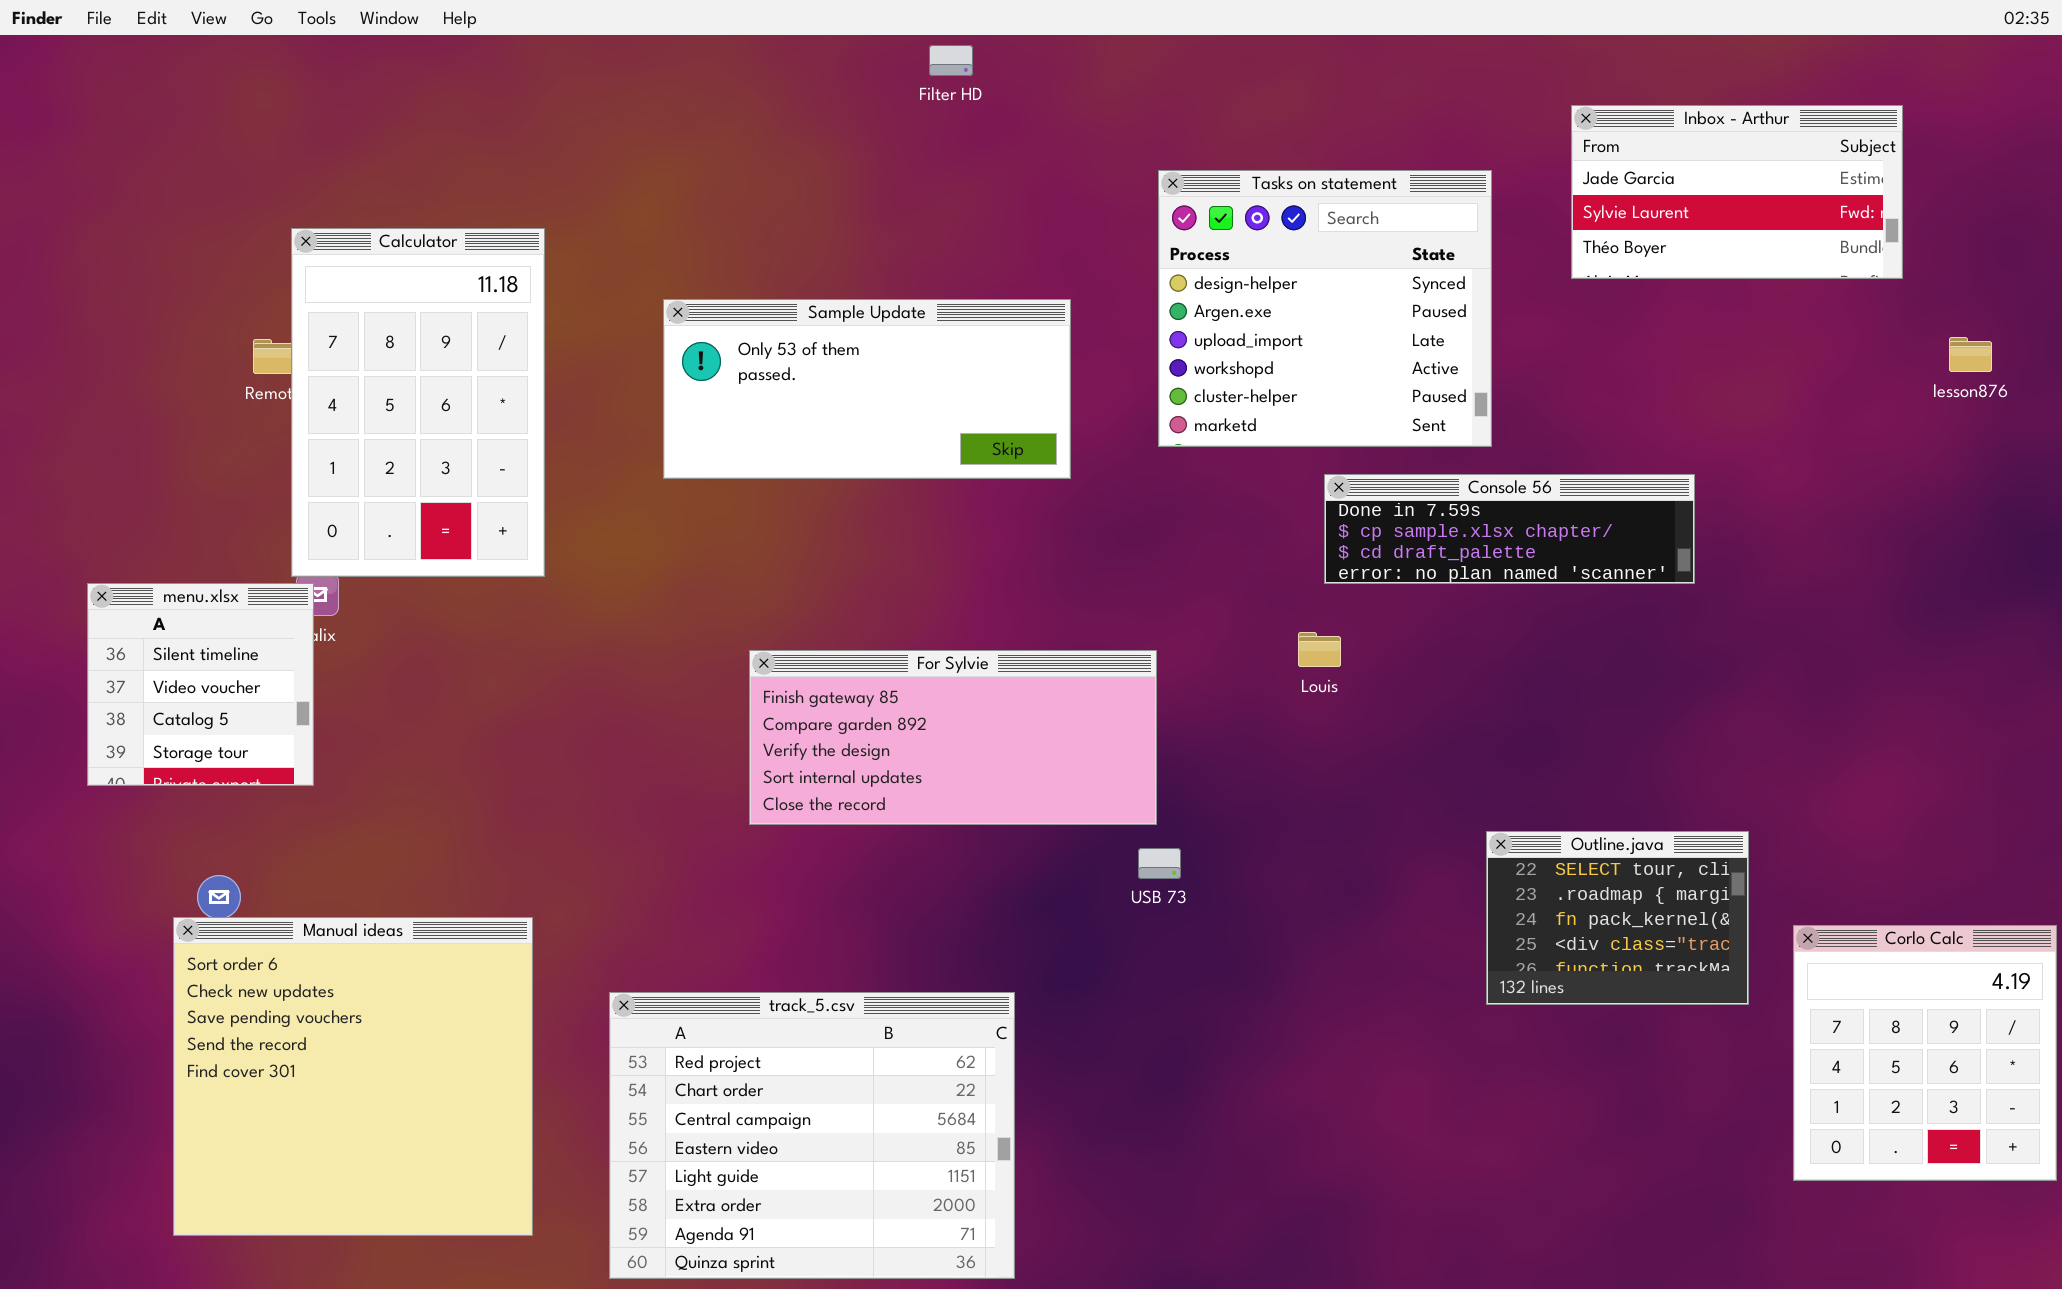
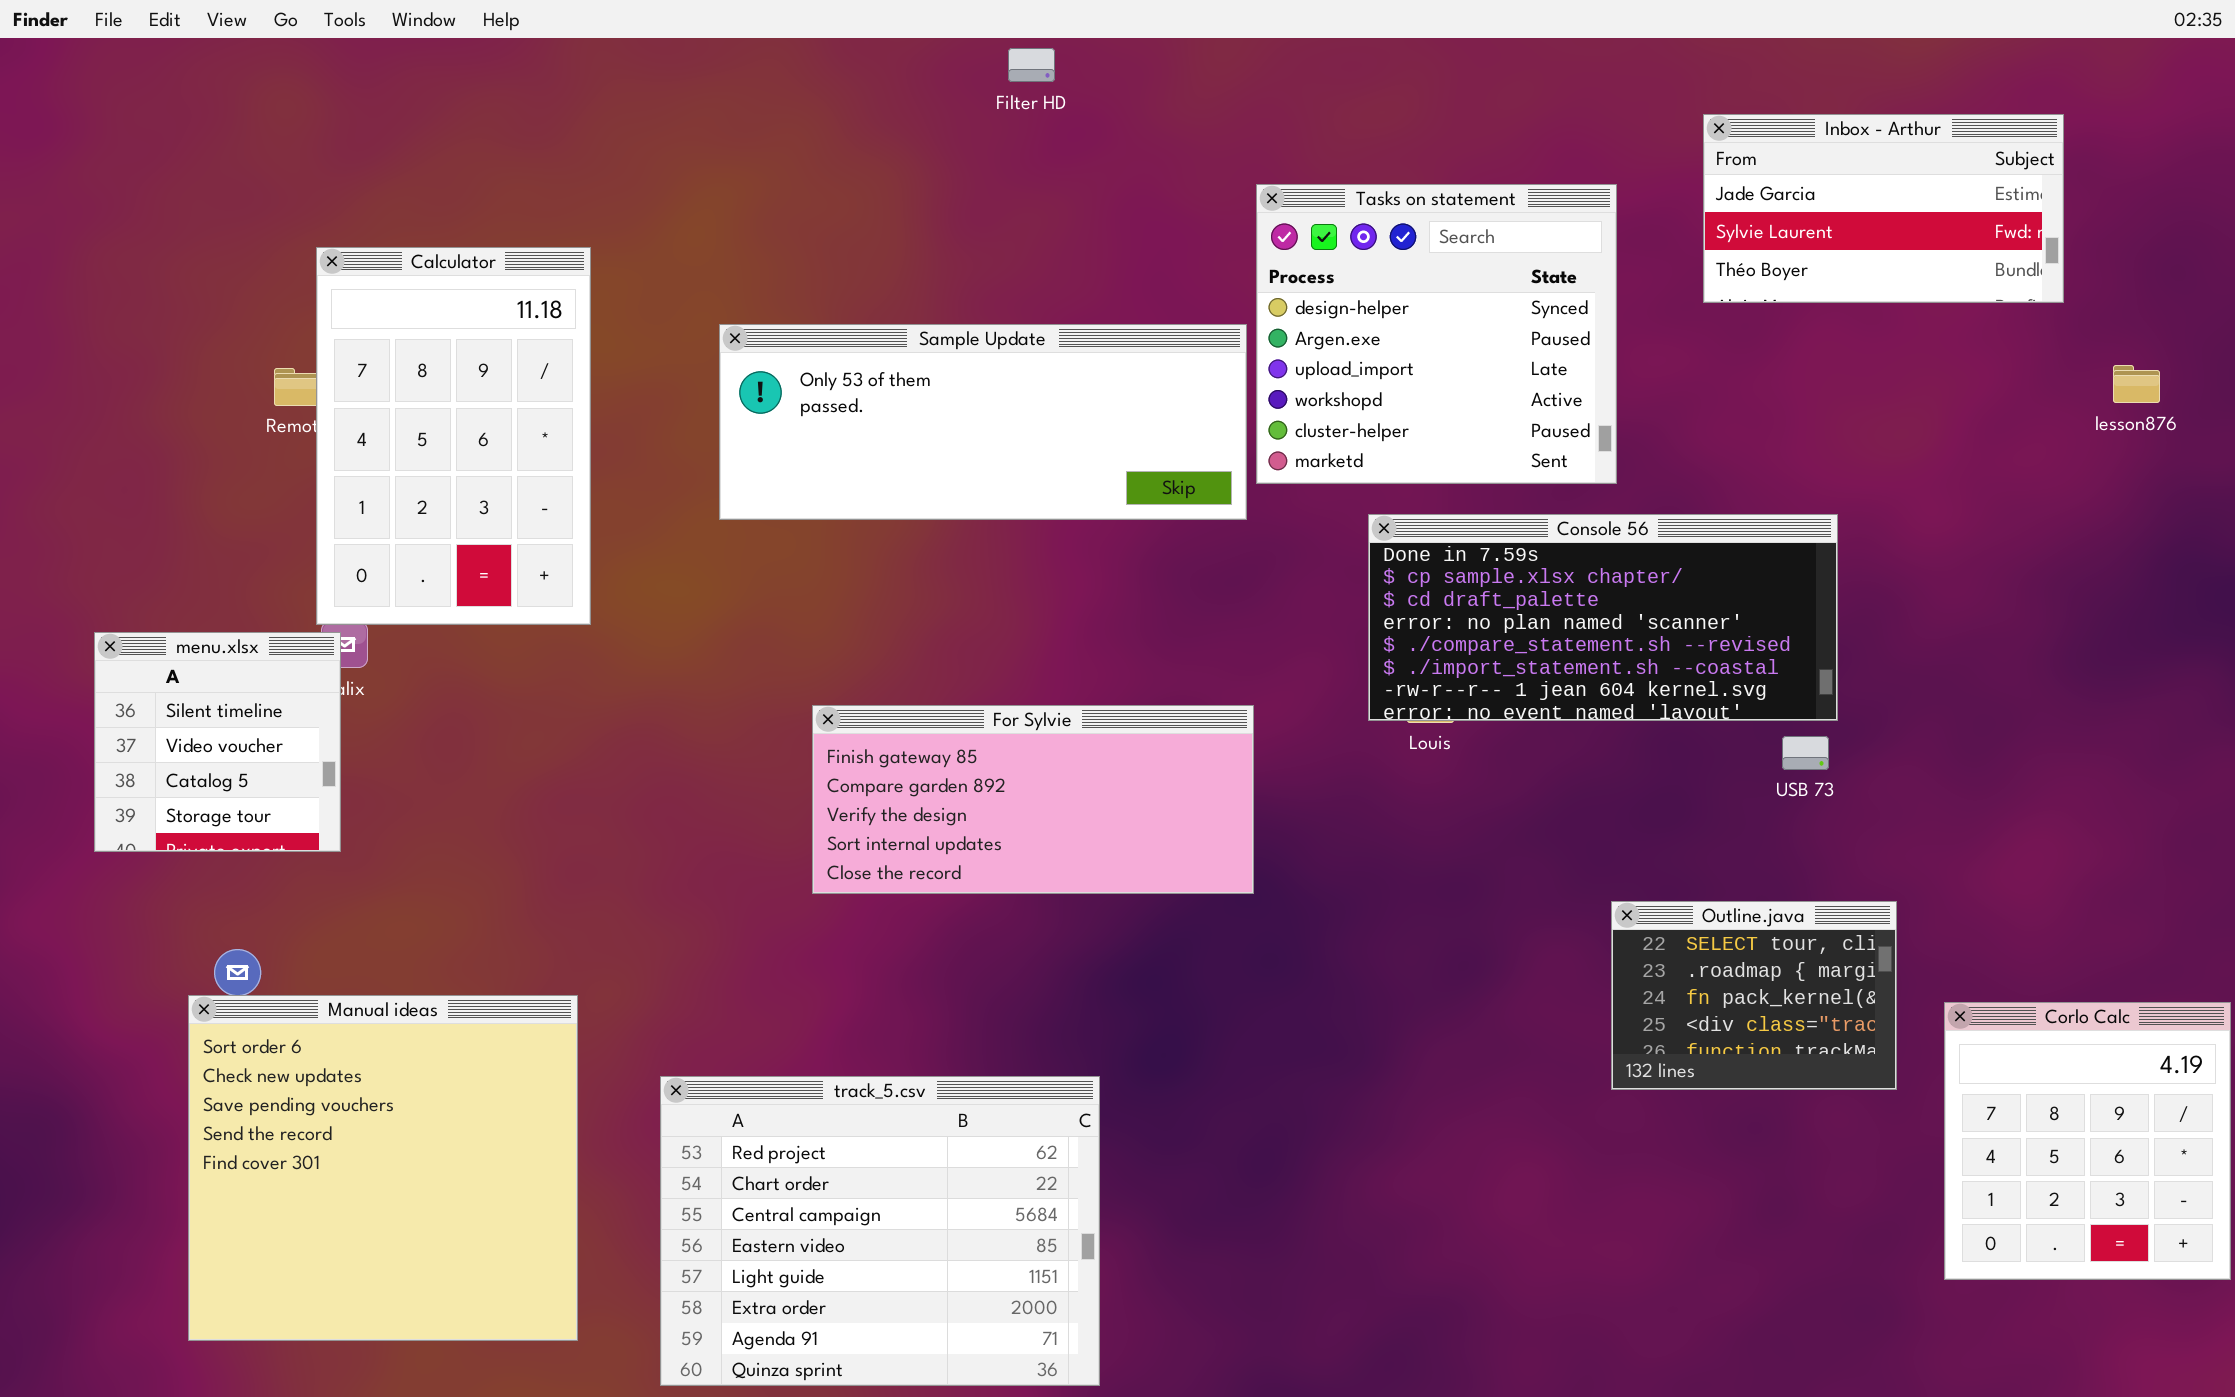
Sample Update: [663,299,1071,479] -> [719,324,1247,520], resized
Console 56: [1324,474,1695,584] -> [1368,514,1838,721], resized
USB 73: [1138,848,1181,879] -> [1782,736,1829,770], moved

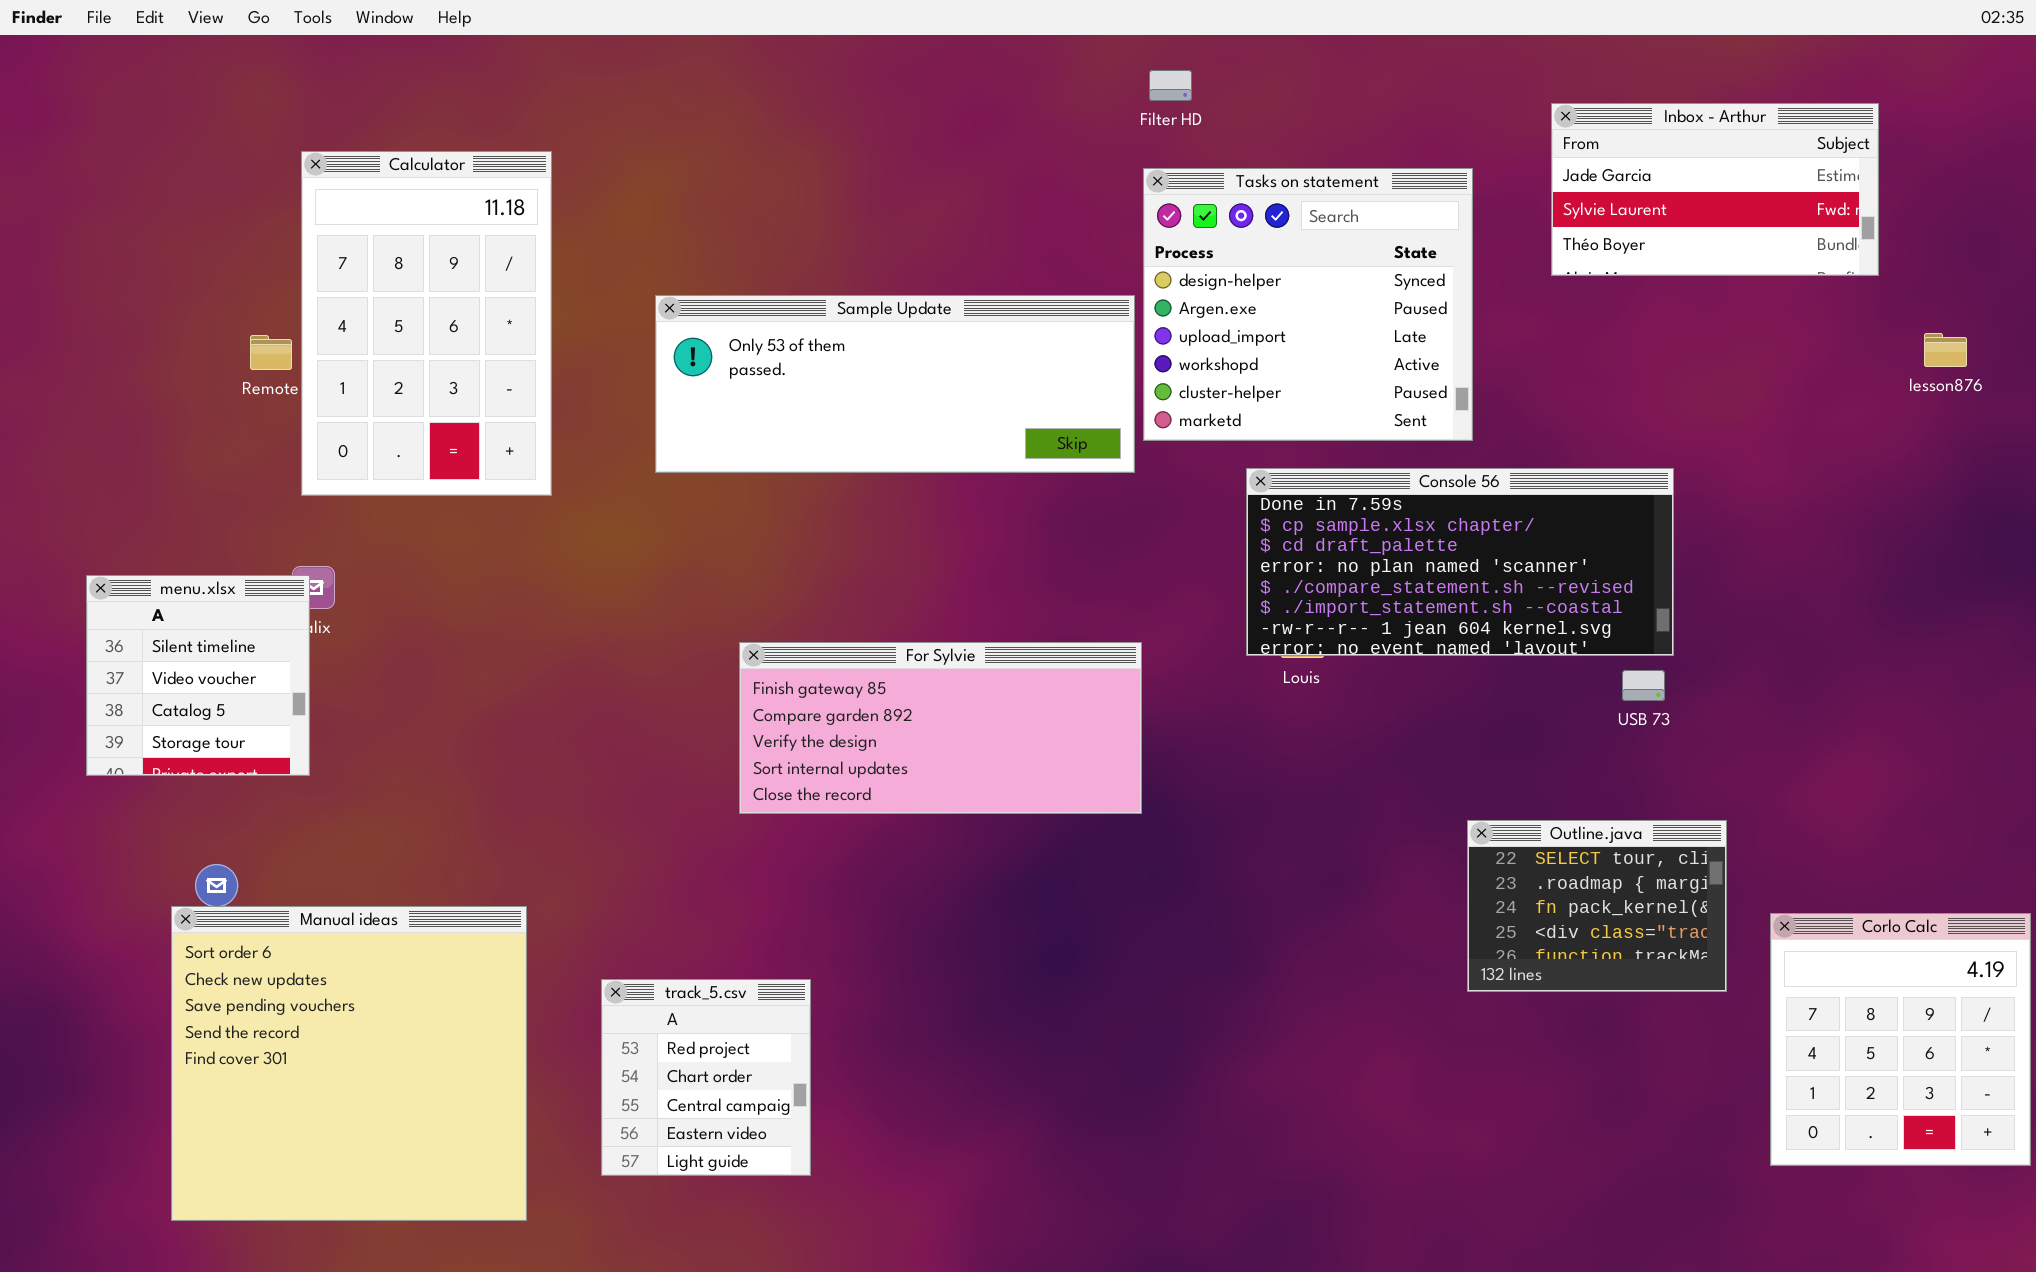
Filter HD: [1008,48,1055,82] -> [1149,70,1192,101], moved
Calculator: [316,247,591,625] -> [301,151,552,496], moved
track_5.csv: [660,1076,1100,1386] -> [601,979,811,1176], resized

